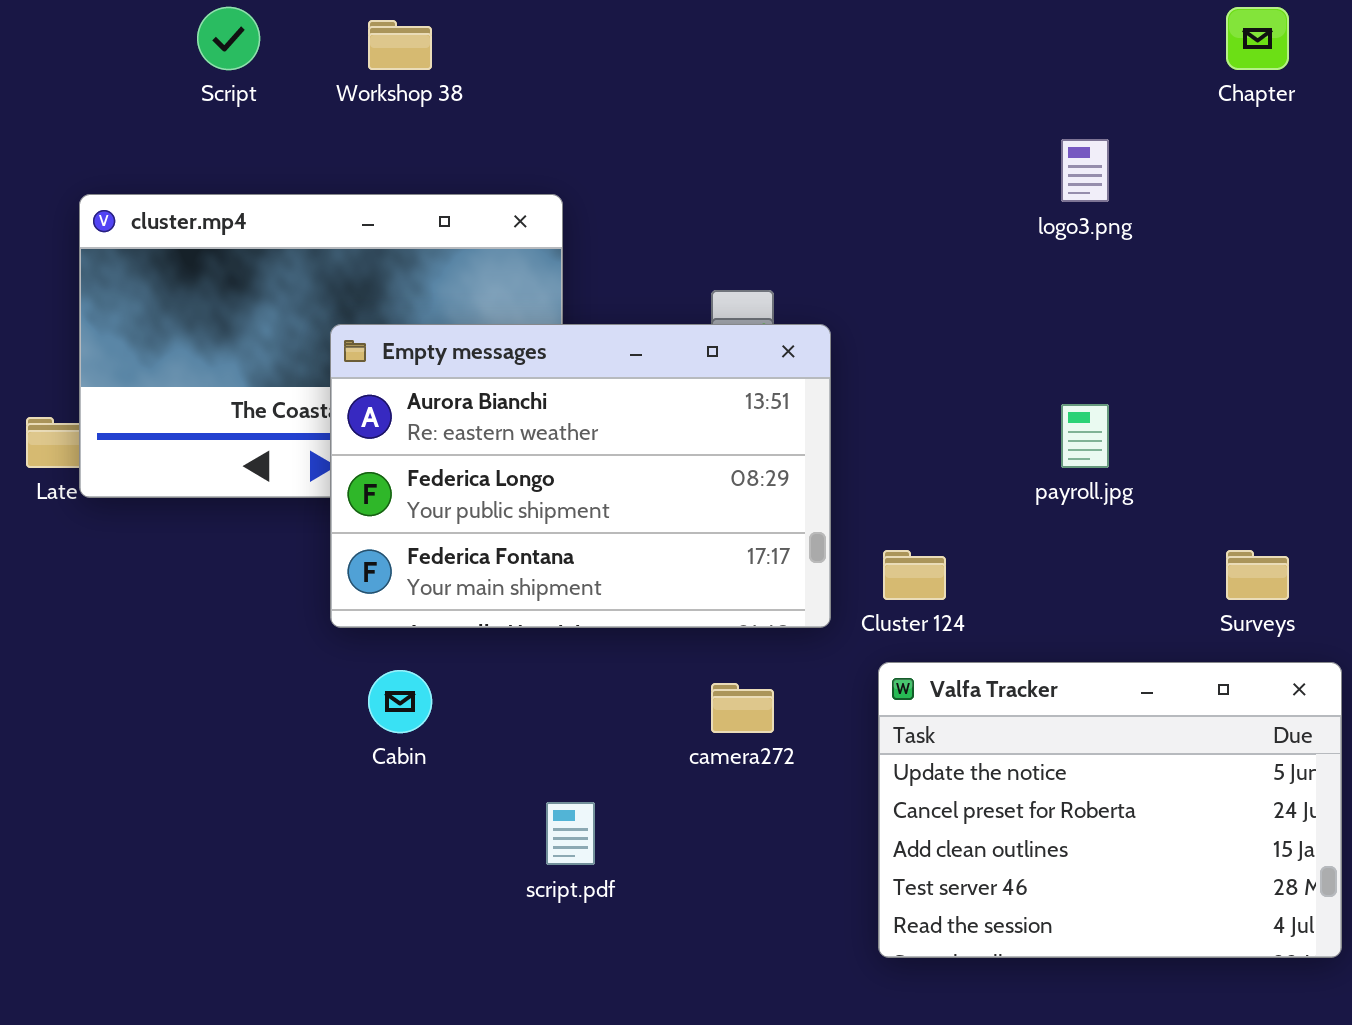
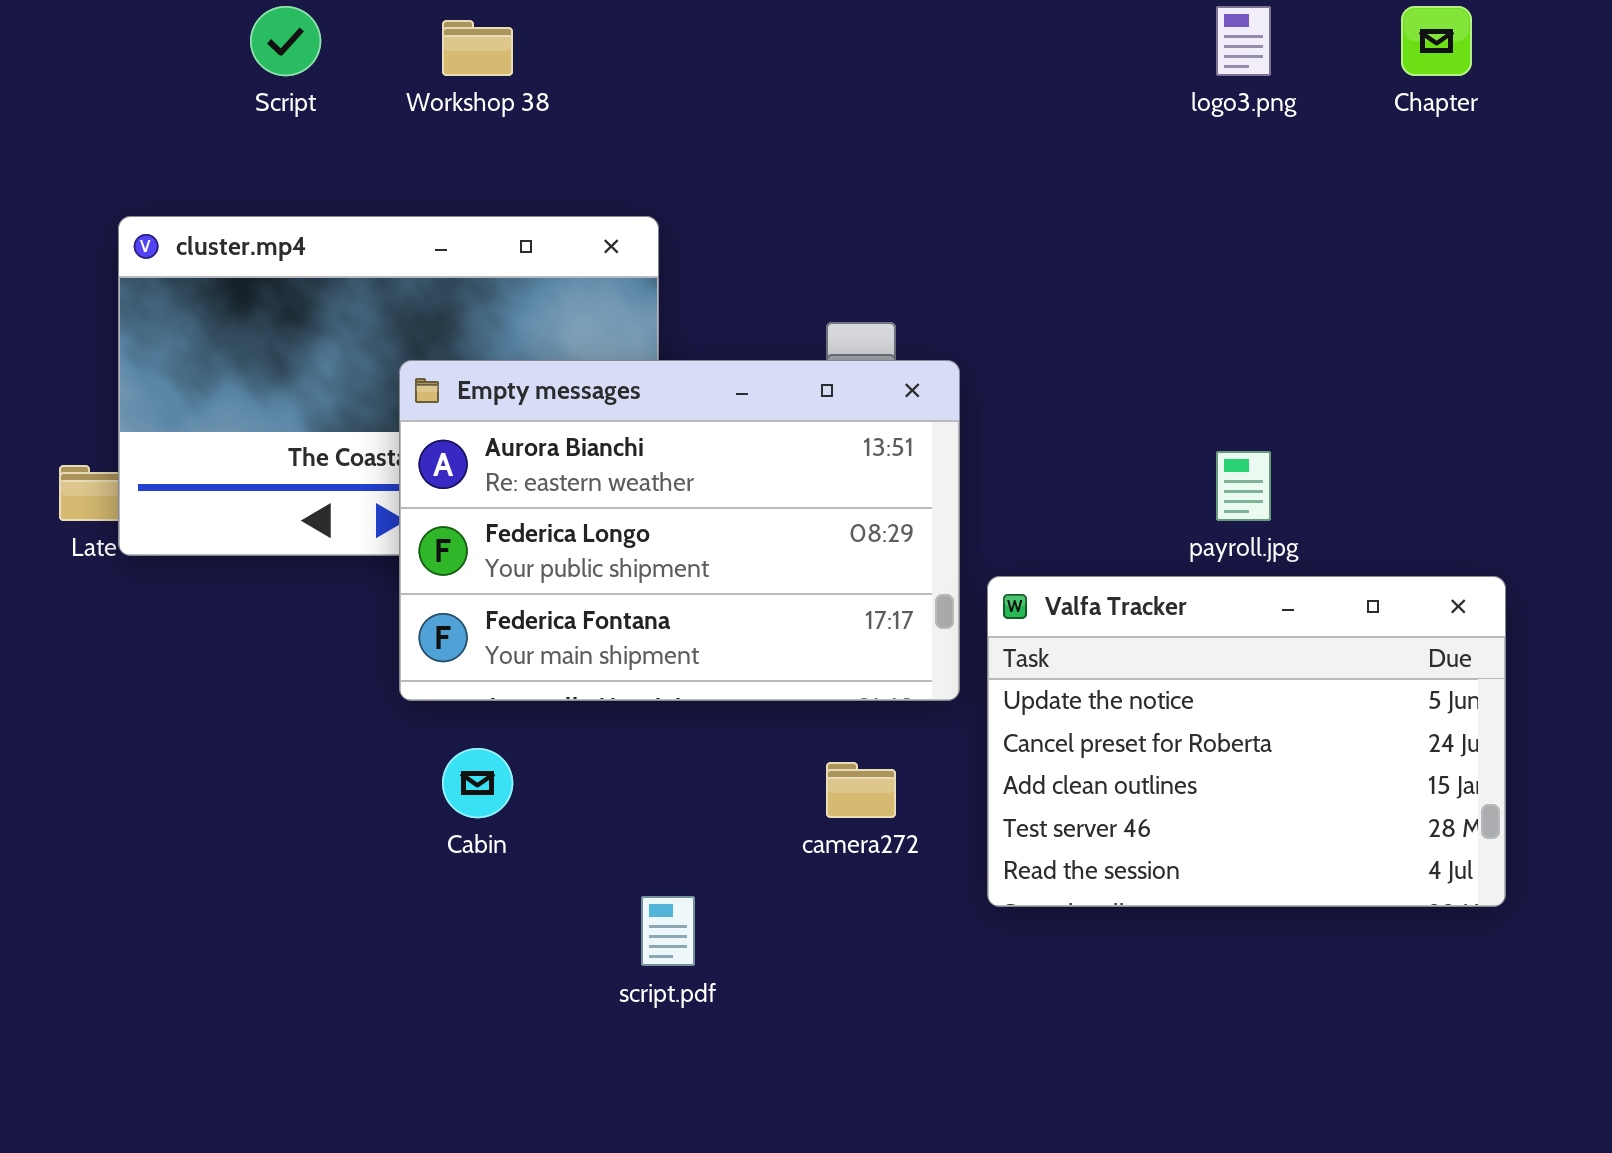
logo3.png: [1061,139,1109,202] -> [1216,6,1271,76], moved
Valfa Tracker: [878,662,1342,958] -> [987,576,1506,907], moved

